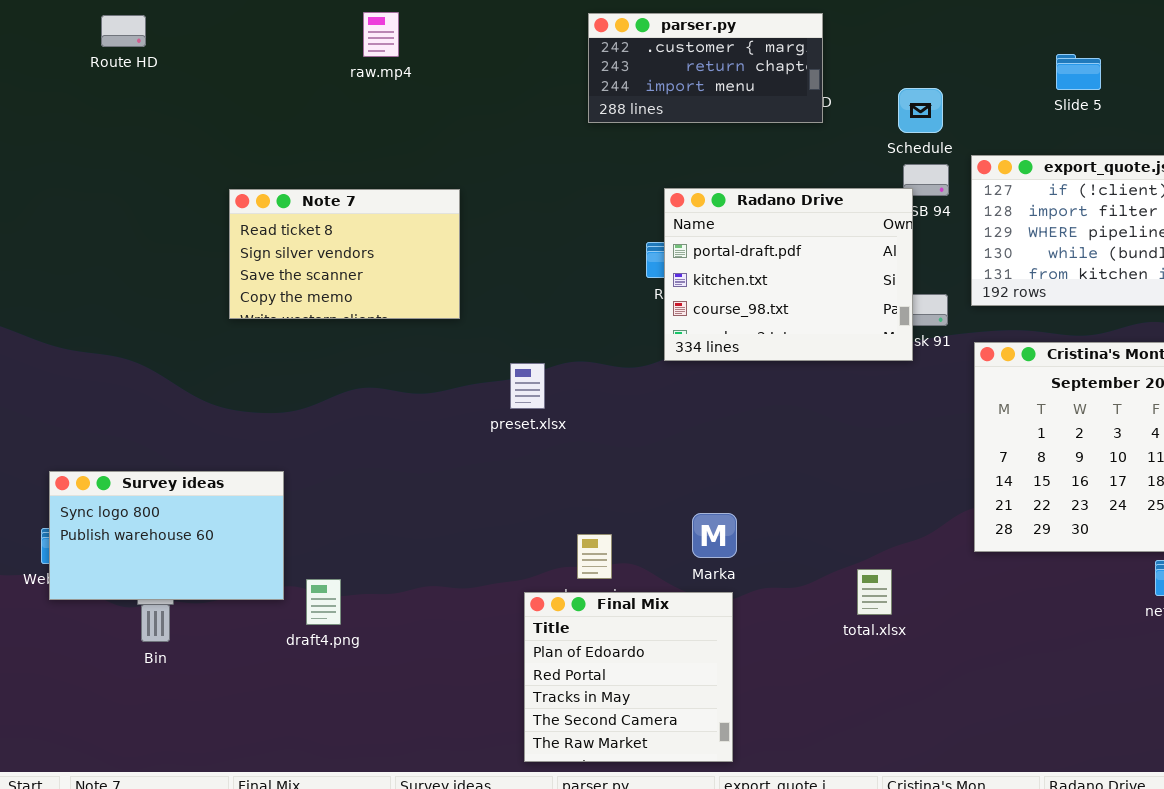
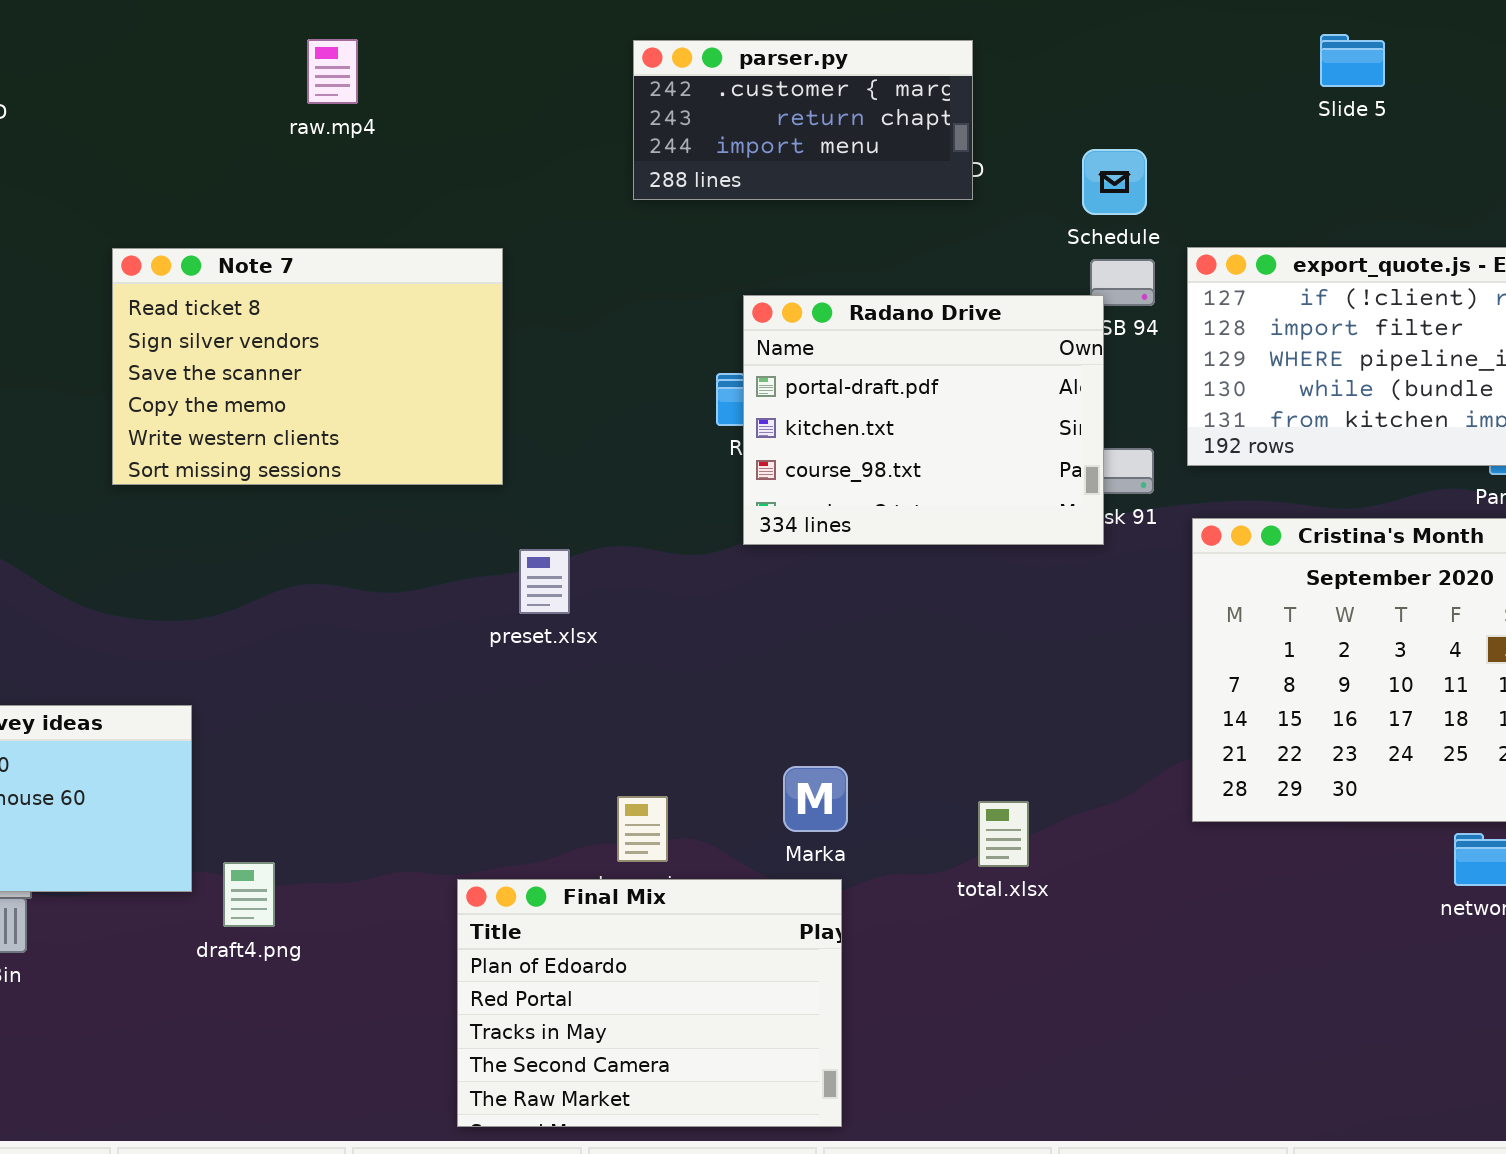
Slide 5: [1056,54,1101,90] -> [1320,34,1385,87], moved
Note 7: [229,189,460,319] -> [112,248,503,485], resized
total.xlsx: [857,569,892,615] -> [978,801,1029,867], moved
Final Mix: [524,592,733,762] -> [457,879,842,1127], resized

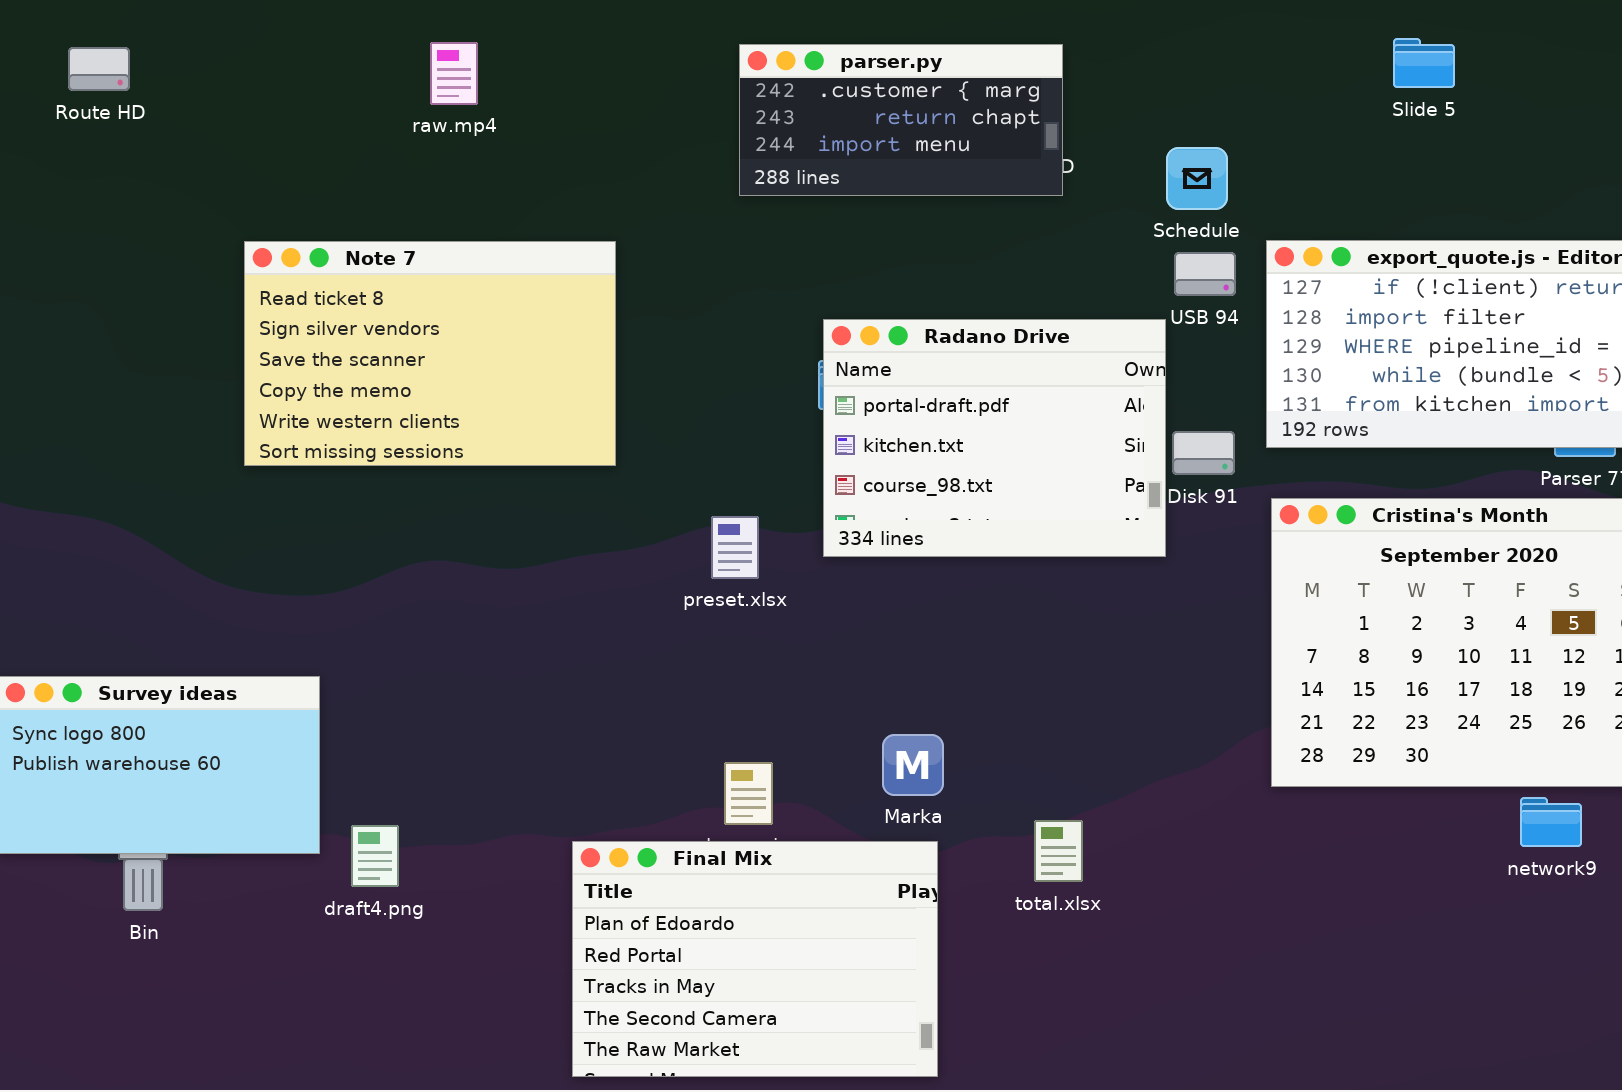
Radano Drive: [743,295,1104,545] -> [823,319,1166,557], moved
preset.xlsx: [519,549,570,614] -> [711,516,759,579], moved
total.xlsx: [978,801,1029,867] -> [1034,820,1083,882], moved

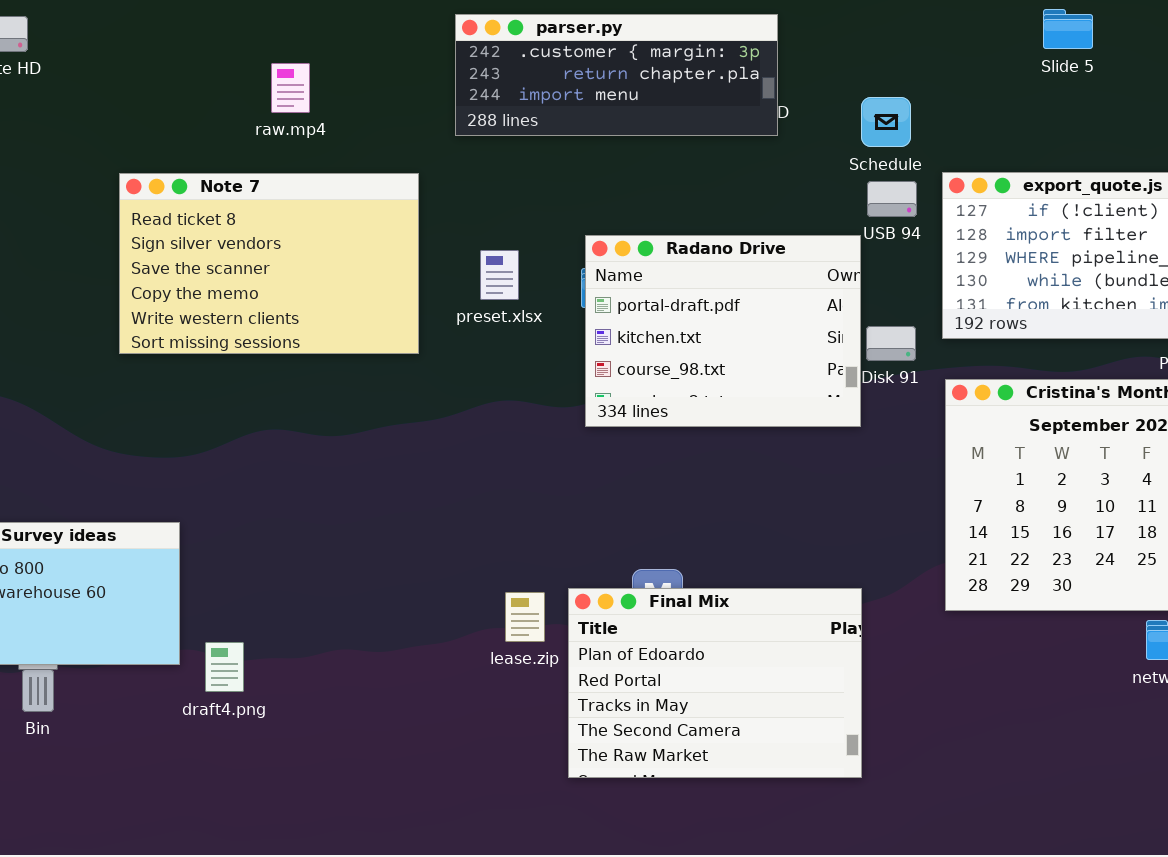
raw.mp4: [430,42,478,105] -> [271,63,310,113], moved
parser.py: [739,44,1063,196] -> [455,14,778,136], resized
preset.xlsx: [711,516,759,579] -> [480,250,519,300], moved
Final Mix: [572,841,938,1077] -> [568,588,862,778], moved

